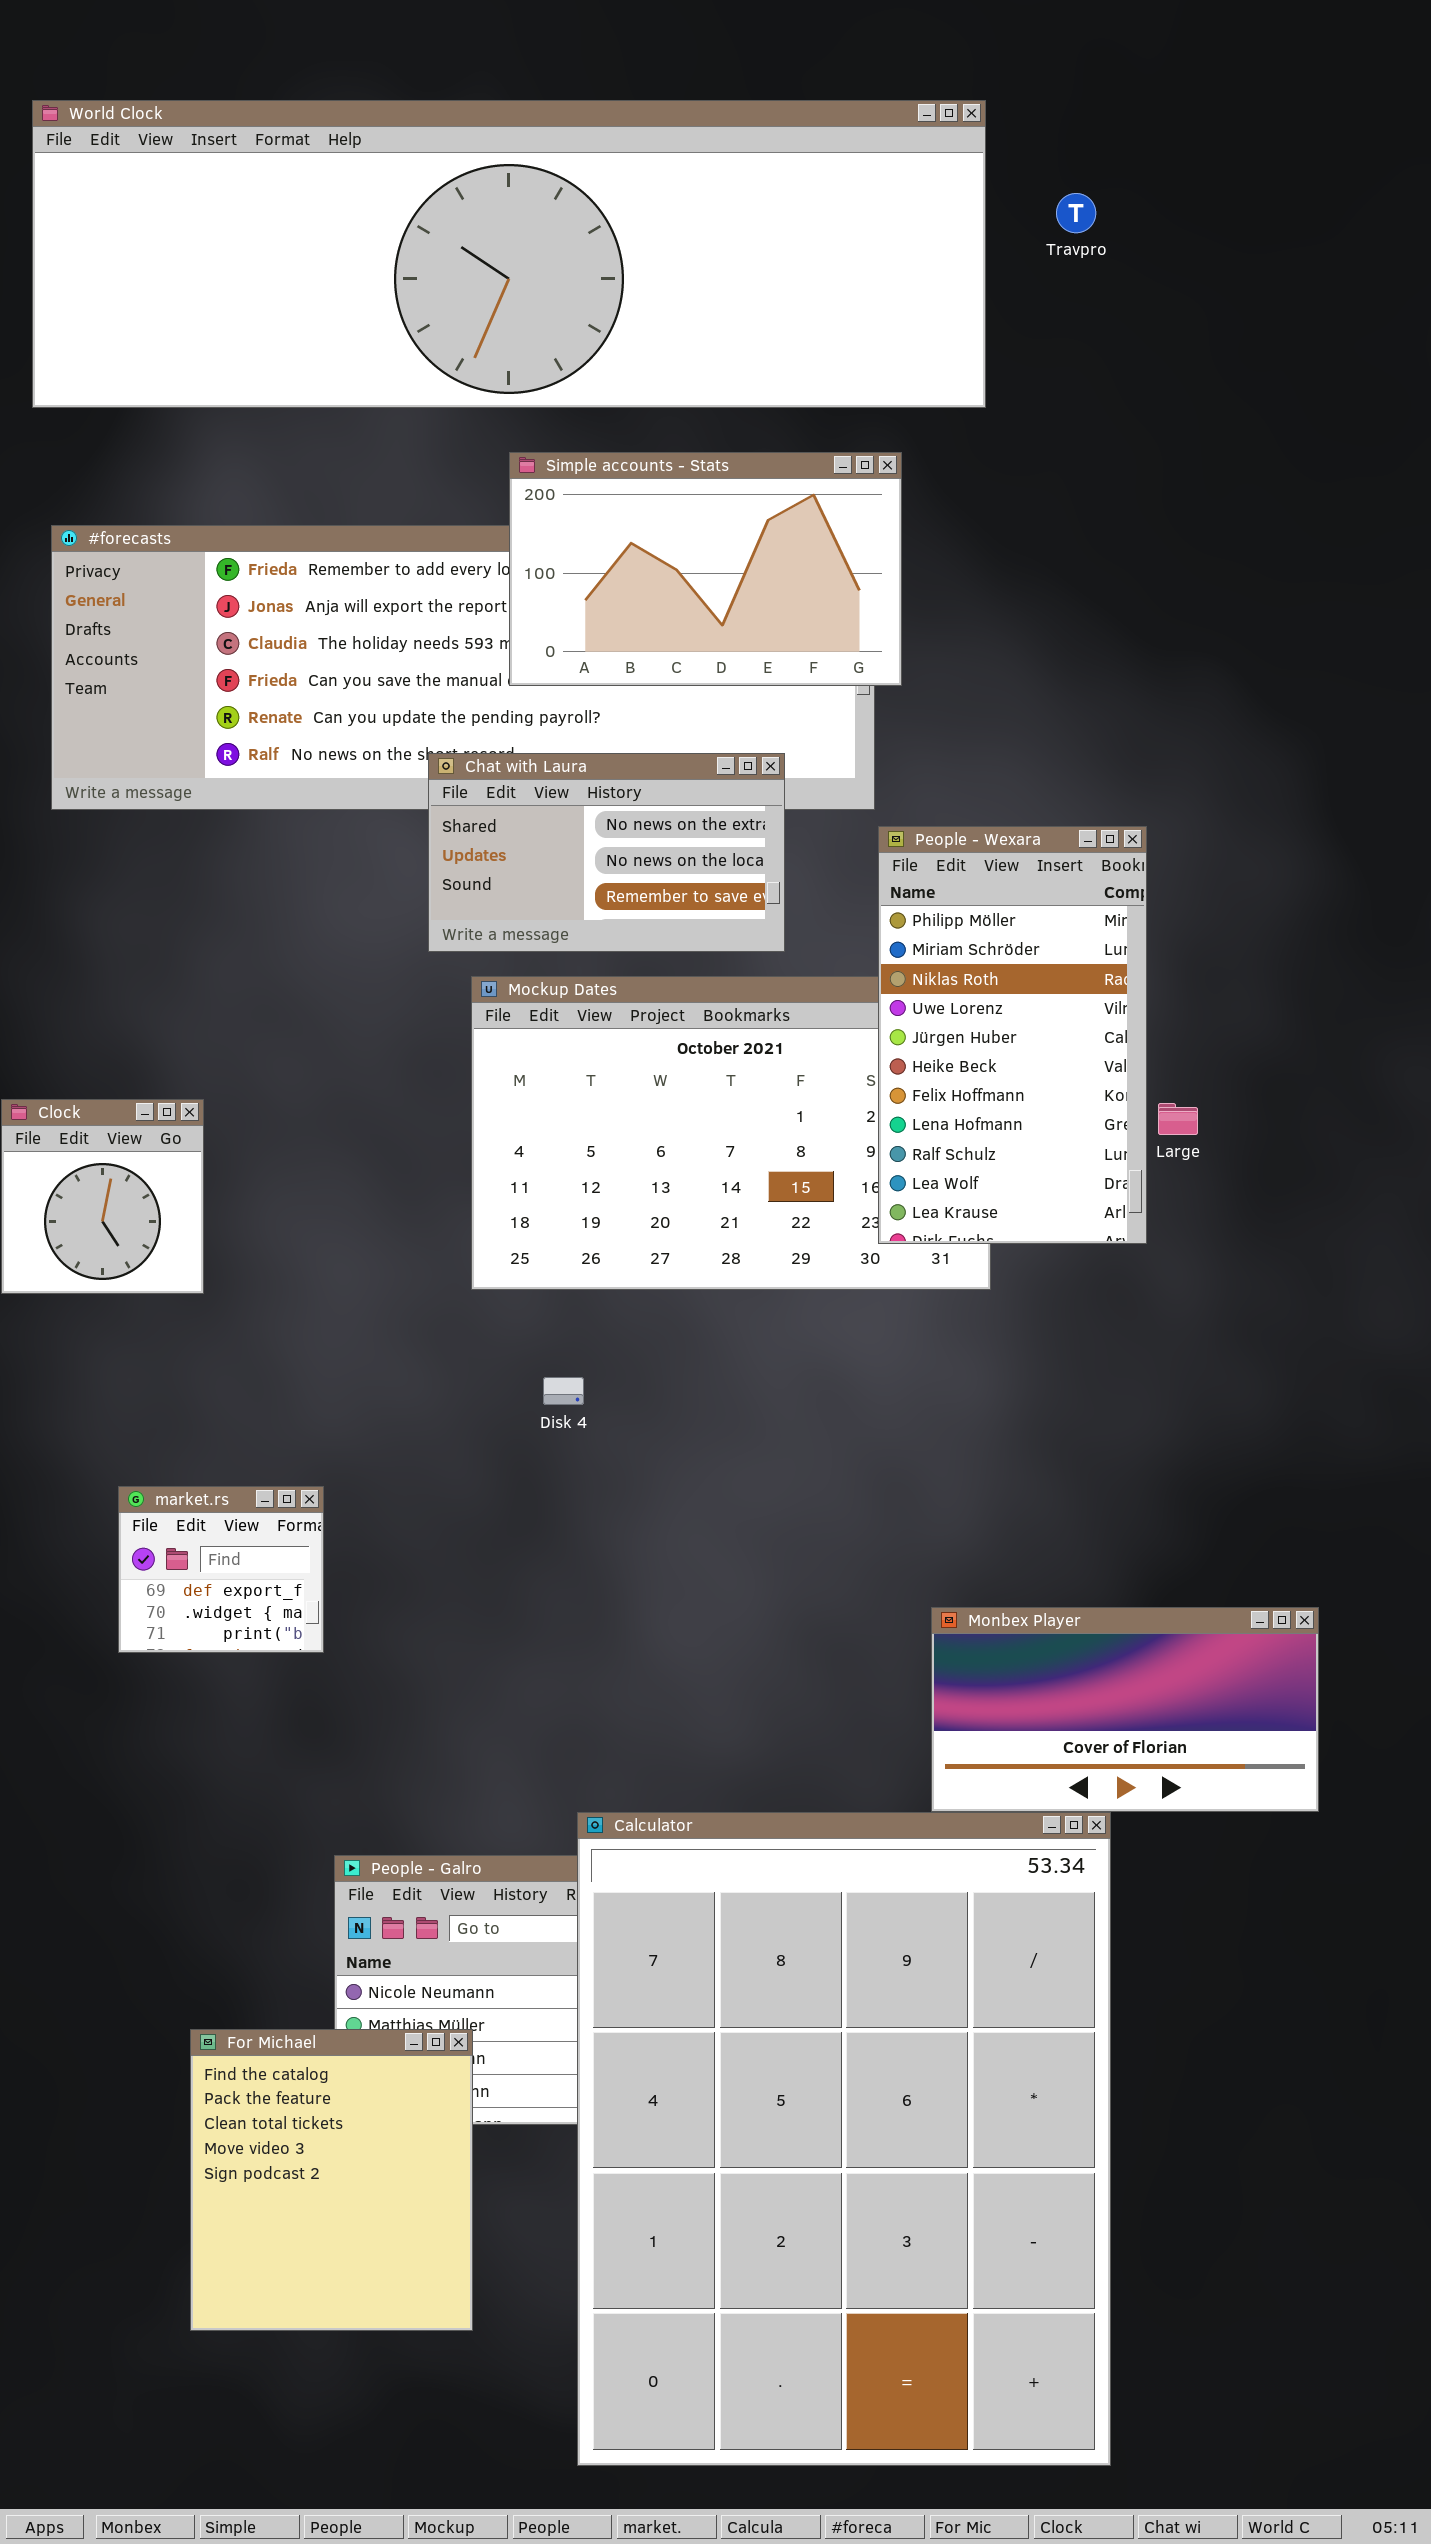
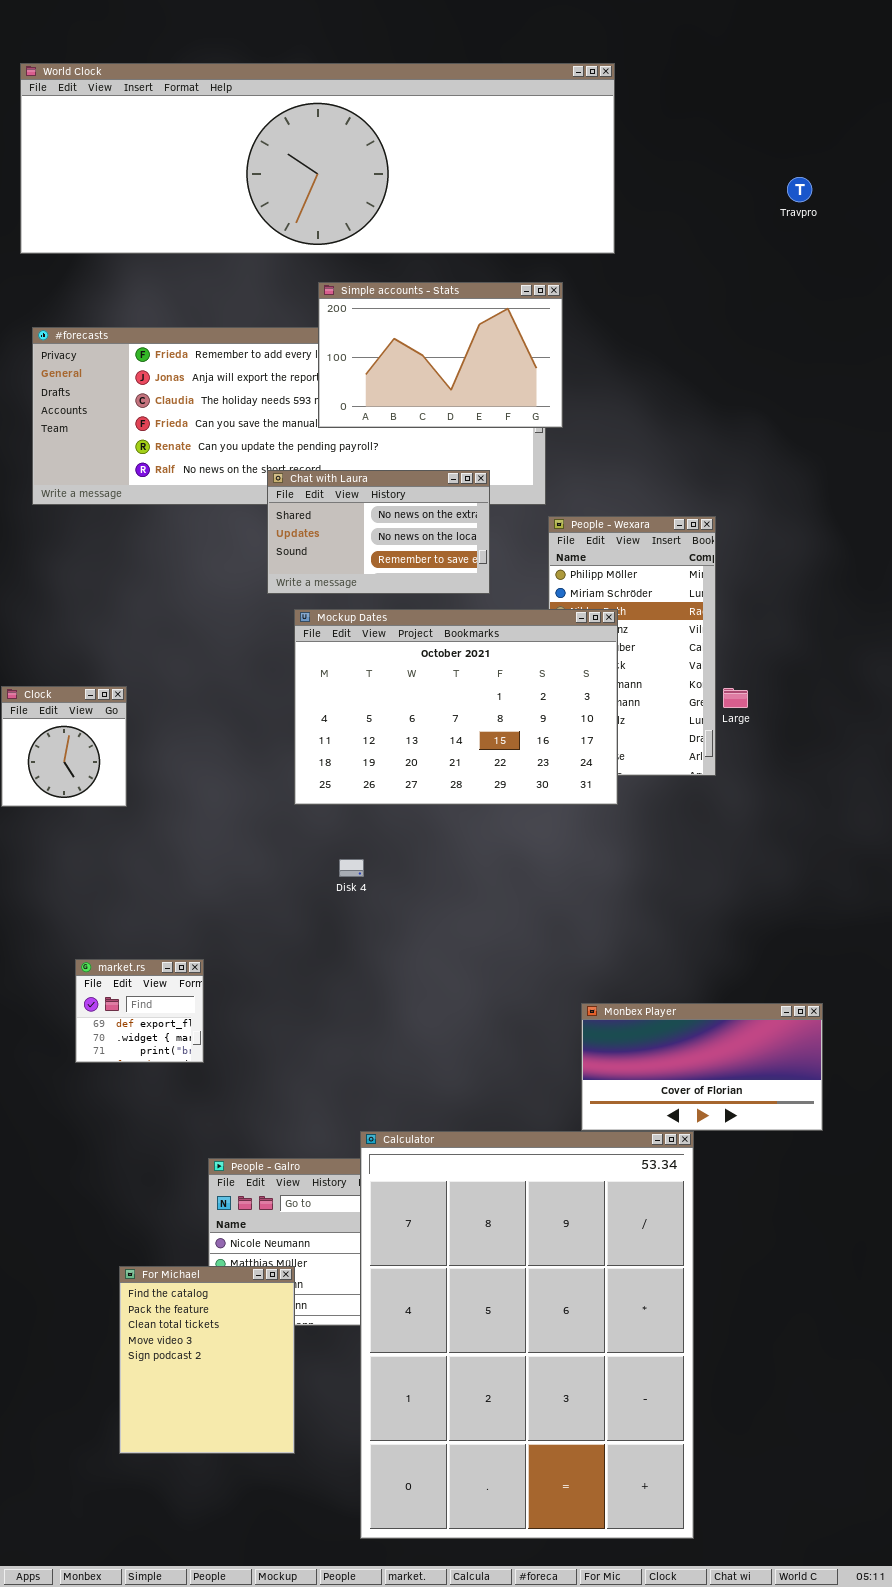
Travpro: [1056,193,1096,233] -> [787,177,812,202], moved
Mockup Dates: [471,976,991,1290] -> [294,609,618,805], raised
market.rs: [118,1486,324,1653] -> [75,959,204,1063], moved

